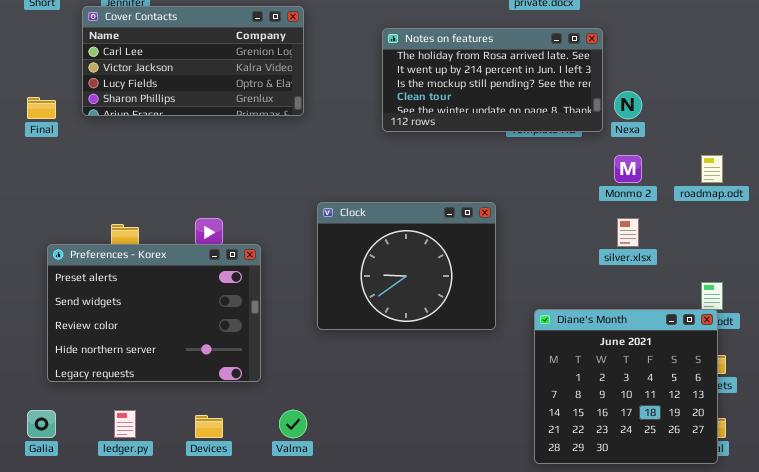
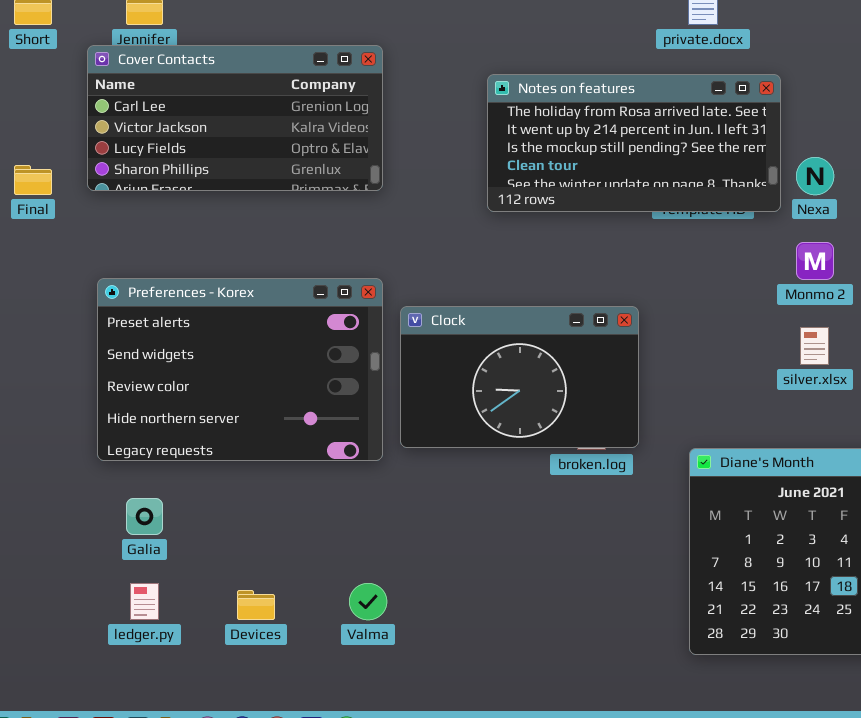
Clock: [317,202,496,330] -> [400,306,639,448], resized
Preferences - Korex: [47,244,261,382] -> [97,278,383,461], moved
Galia: [27,410,56,438] -> [126,498,163,535], moved

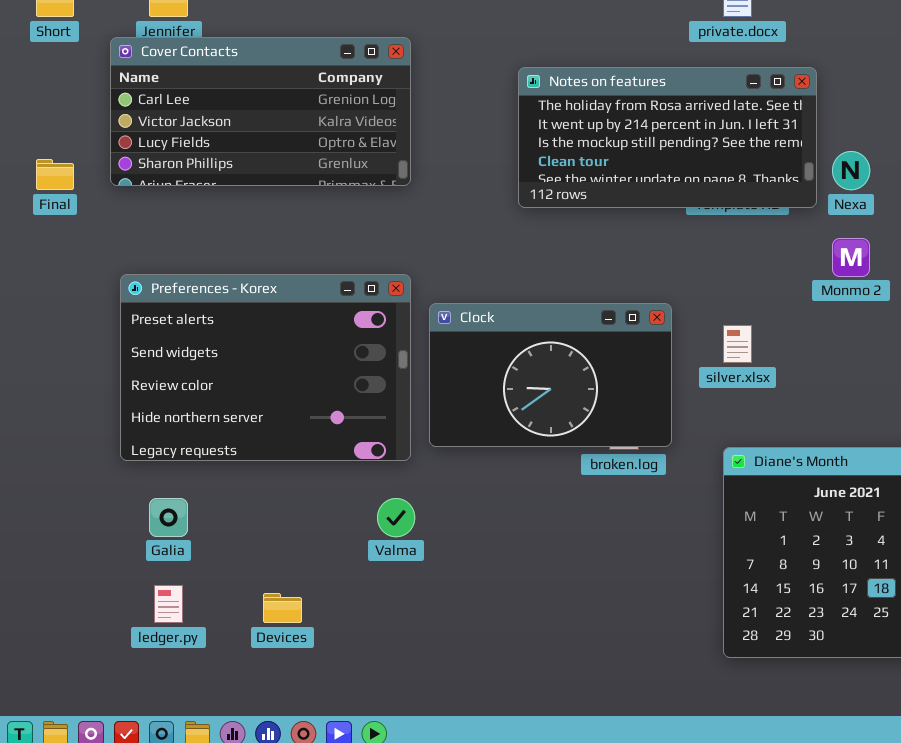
silver.xlsx: [800,327,829,365] -> [723,325,752,363], moved
Valma: [349,583,387,620] -> [377,498,415,537], moved

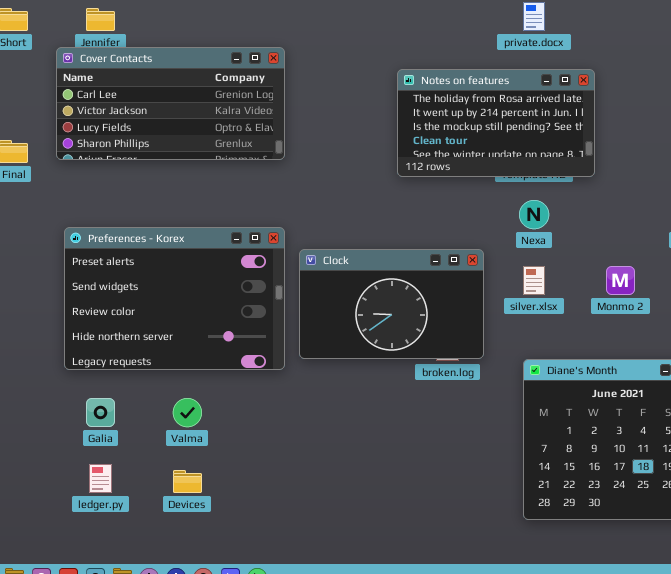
Notes on features: [518,67,817,208] -> [397,69,595,177], resized
Nexa: [832,151,870,190] -> [519,200,549,229], moved
Monmo 2: [832,238,870,277] -> [606,266,635,295], moved
Valma: [377,498,415,537] -> [173,398,202,427], moved

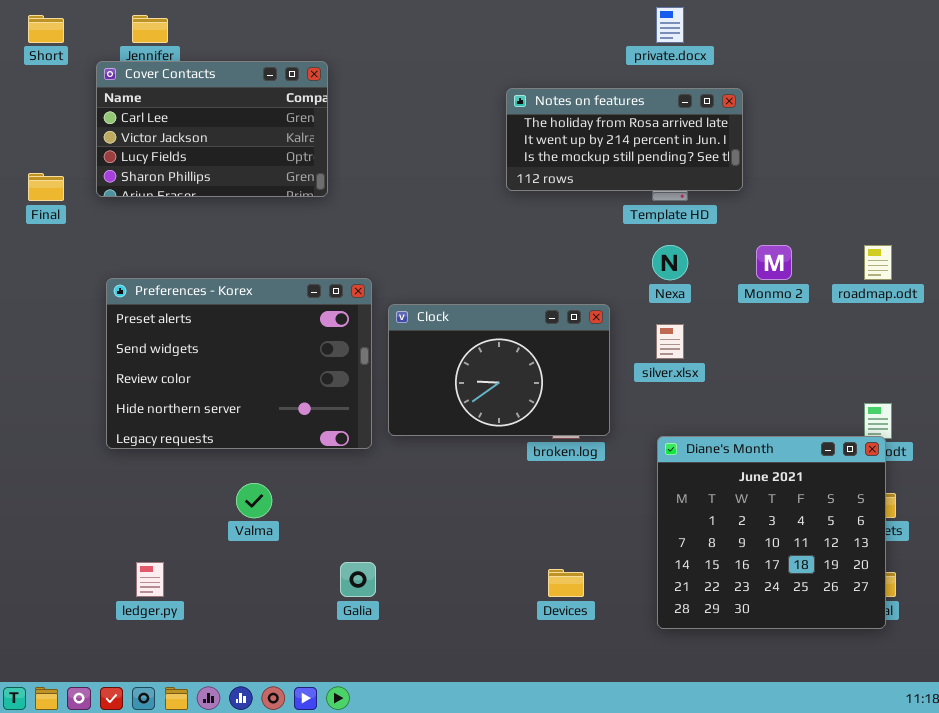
Cover Contacts: [56,47,285,160] -> [96,61,328,197], resized
Notes on features: [397,69,595,177] -> [506,88,743,191], resized
Monmo 2: [606,266,635,295] -> [756,245,792,280], moved
Galia: [86,398,115,427] -> [340,562,376,597], moved
Devices: [173,470,202,493] -> [548,569,584,597], moved

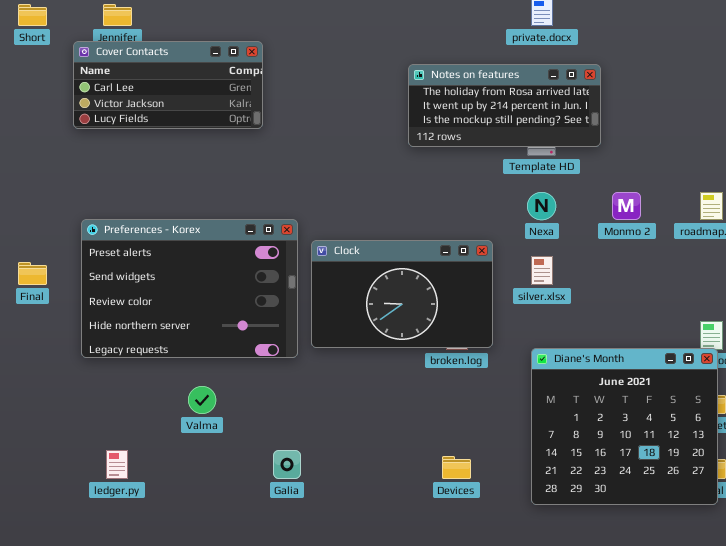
Cover Contacts: [96,61,328,197] -> [73,41,263,129], resized
Final: [28,173,64,201] -> [18,262,47,285], moved

